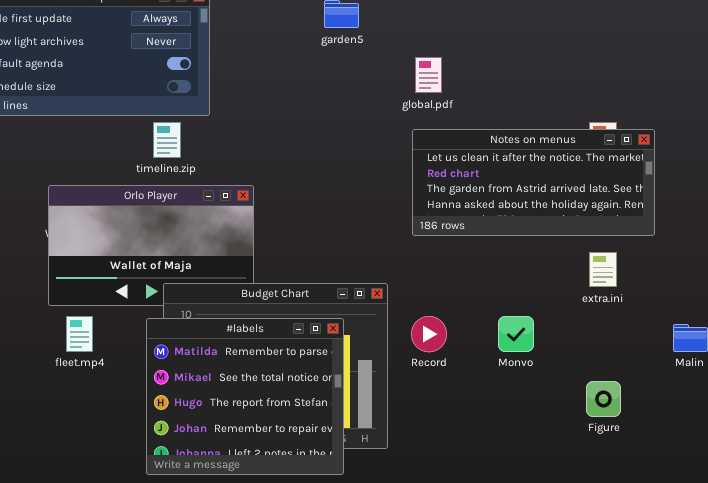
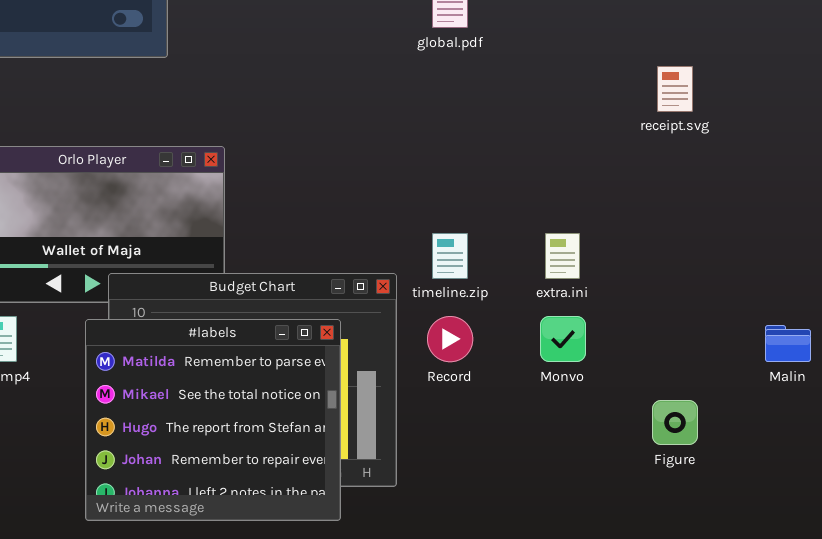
timeline.zip: [153,122,181,158] -> [432,233,468,279], moved
Notes on menus: [412,129,655,236] -> none, closed
extra.ini: [589,252,617,287] -> [545,233,580,279], moved

